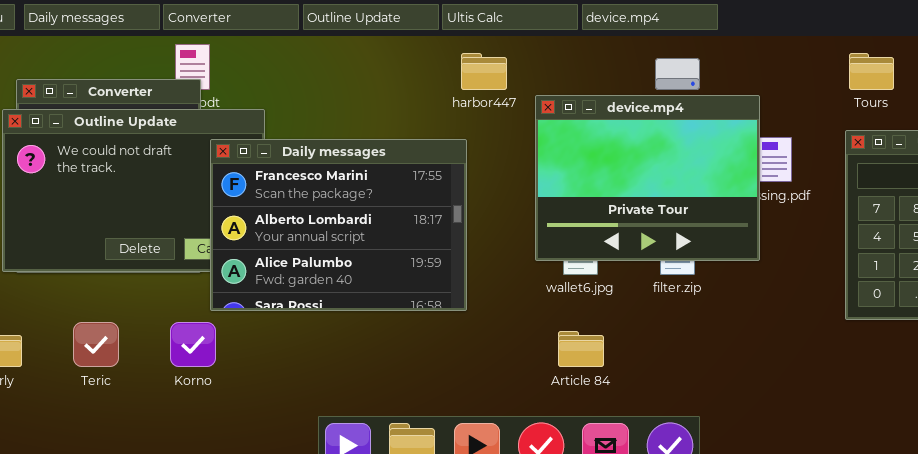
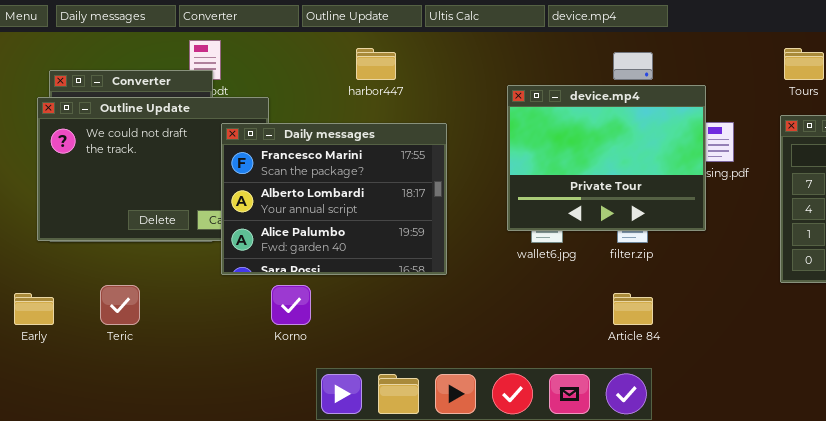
harbor447: [461,53,507,90] -> [356,48,396,80], moved
Korno: [170,322,216,367] -> [271,285,311,325], moved
Article 84: [558,331,604,367] -> [613,293,653,325], moved

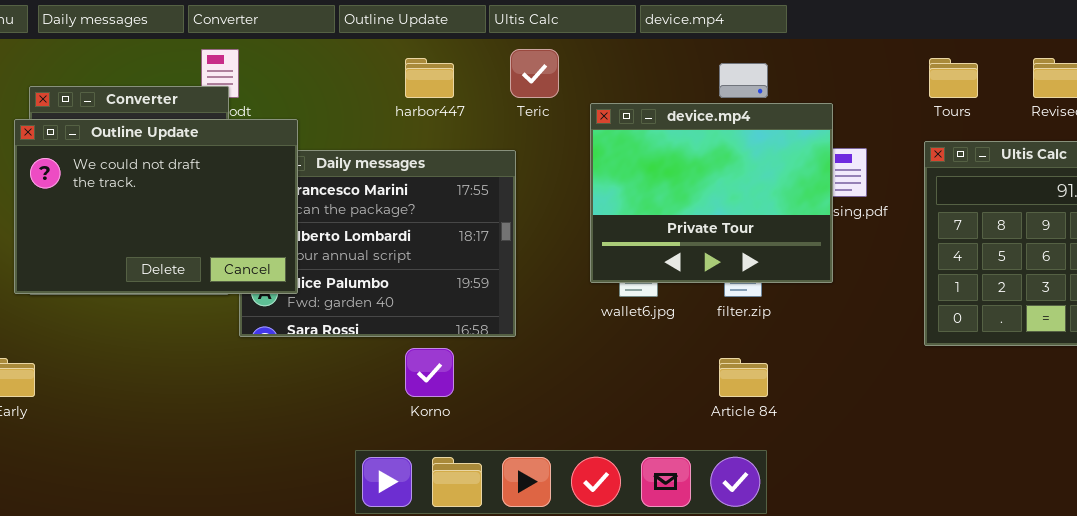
Outline Update: [37,97,269,241] -> [14,119,298,294], raised
Teric: [100,285,140,325] -> [510,49,559,98], moved
Korno: [271,285,311,325] -> [405,348,454,397], moved

